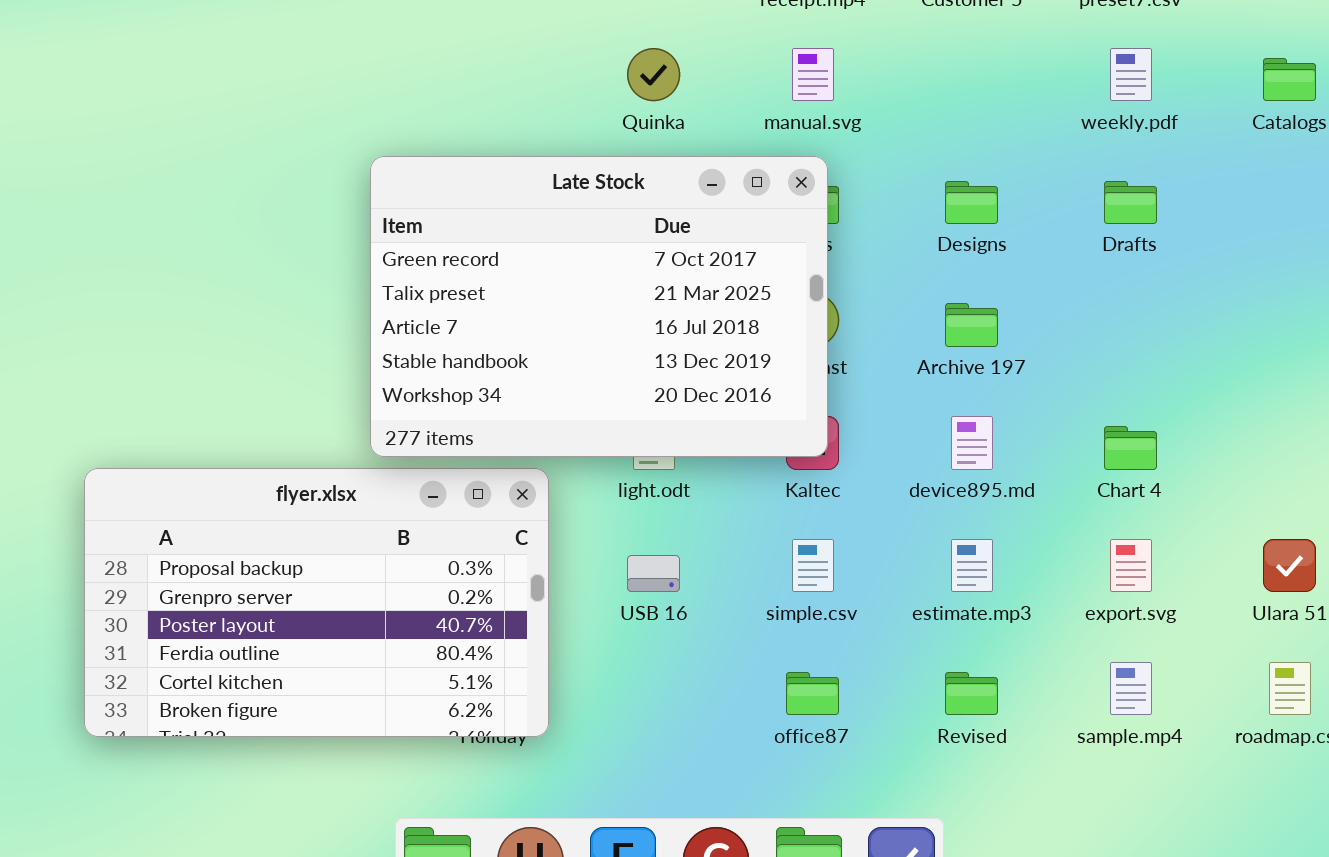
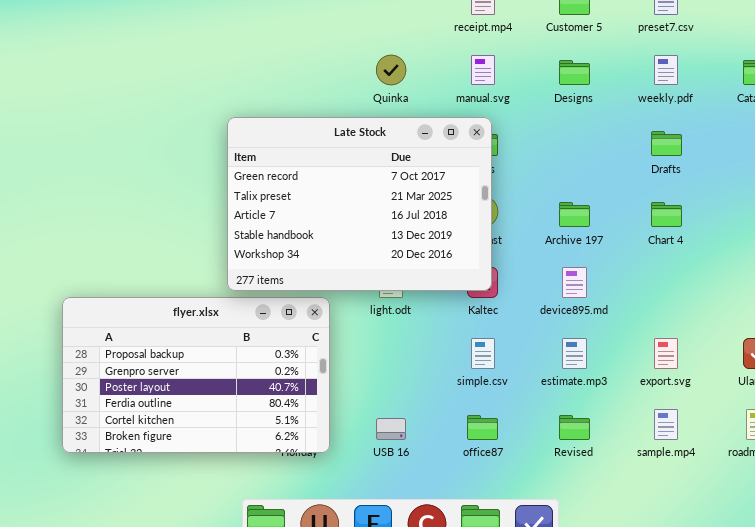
Designs: [945,181,998,224] -> [559,60,590,85], moved
Chart 4: [1104,426,1157,470] -> [651,202,682,227], moved
USB 16: [627,555,680,592] -> [376,418,406,440], moved

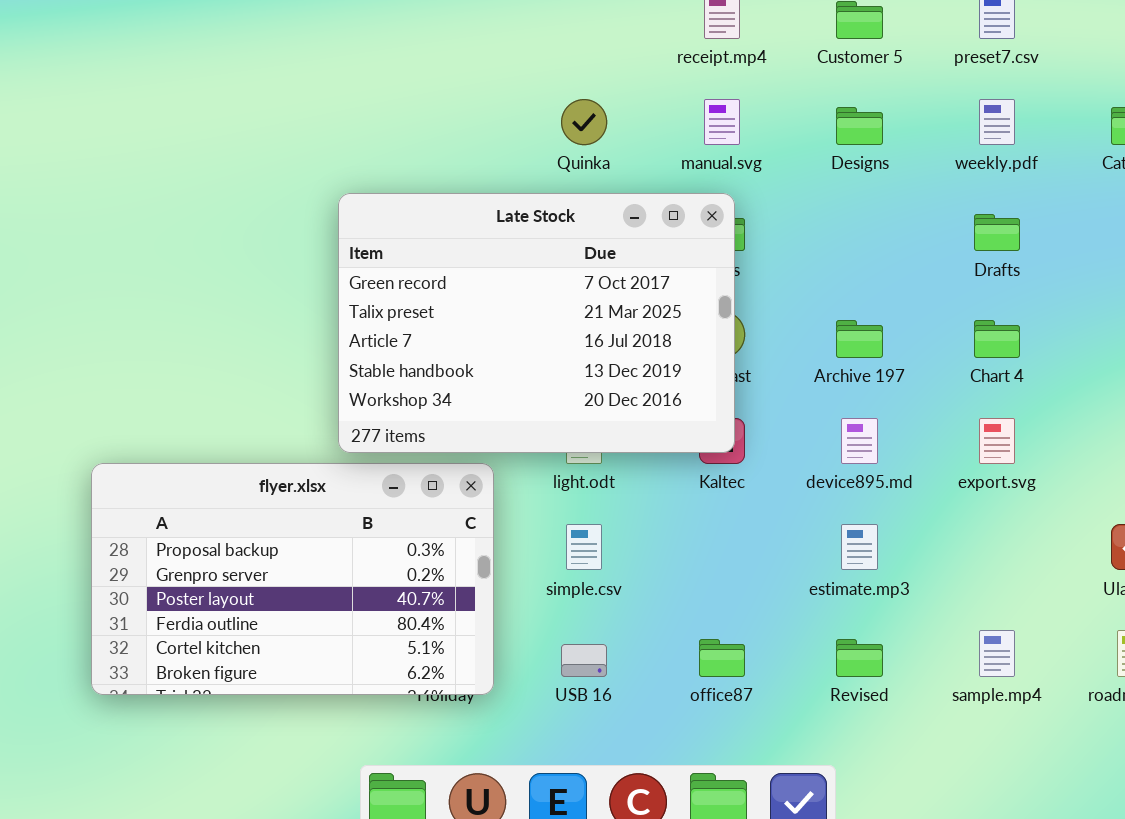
simple.csv: [471,338,495,369] -> [566,524,602,570], moved
export.svg: [654,338,678,369] -> [979,418,1015,464], moved

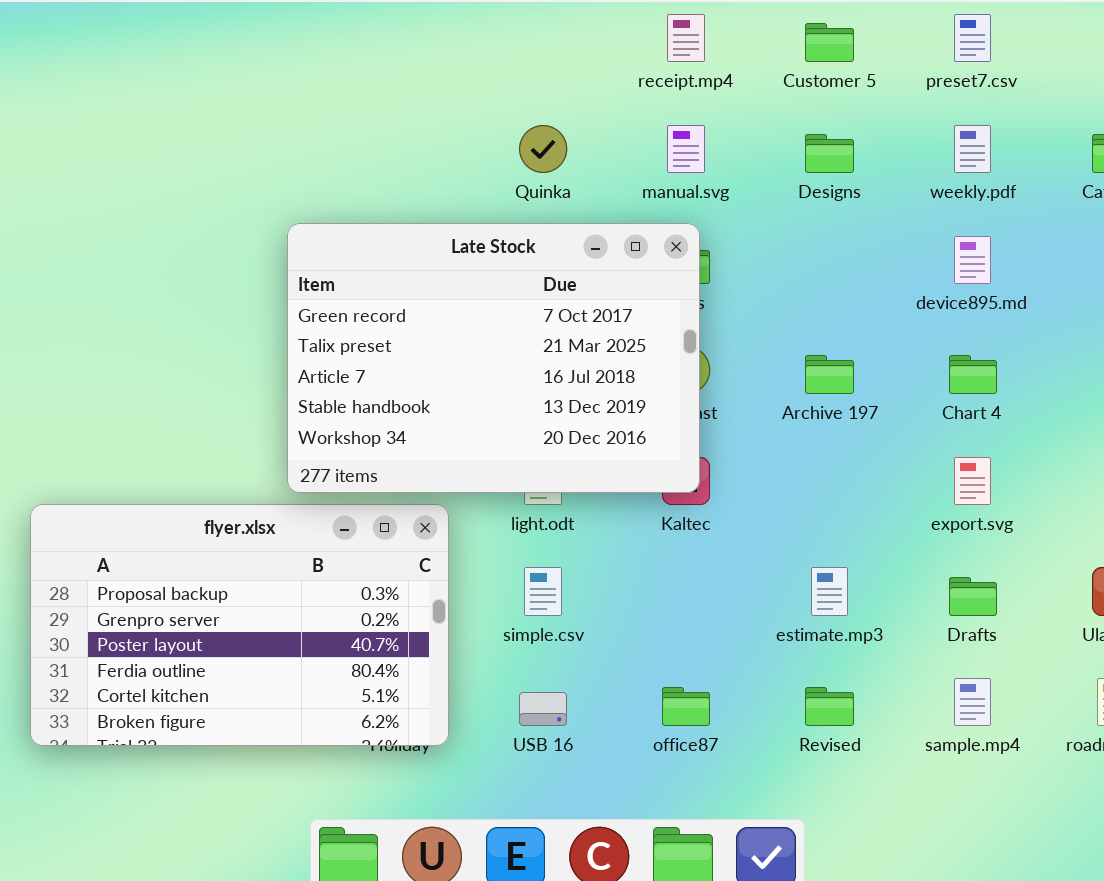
Drafts: [974,214,1020,251] -> [949,577,997,616], moved
device895.md: [841,418,878,464] -> [954,236,991,284], moved

